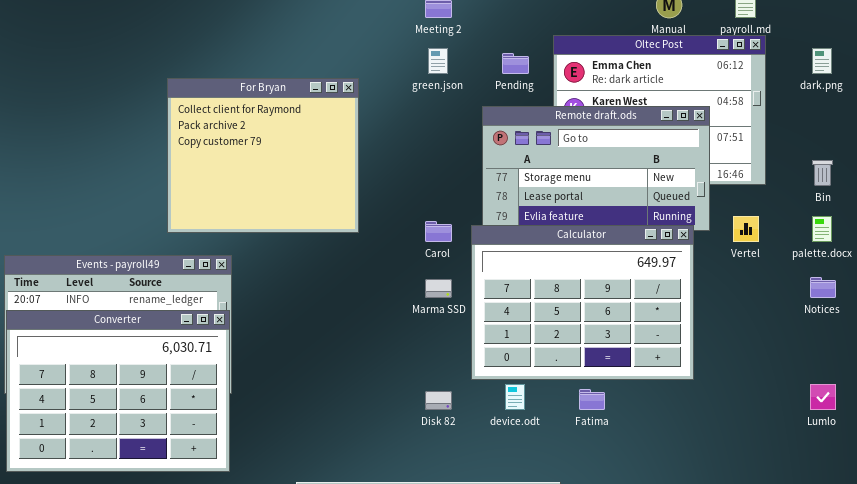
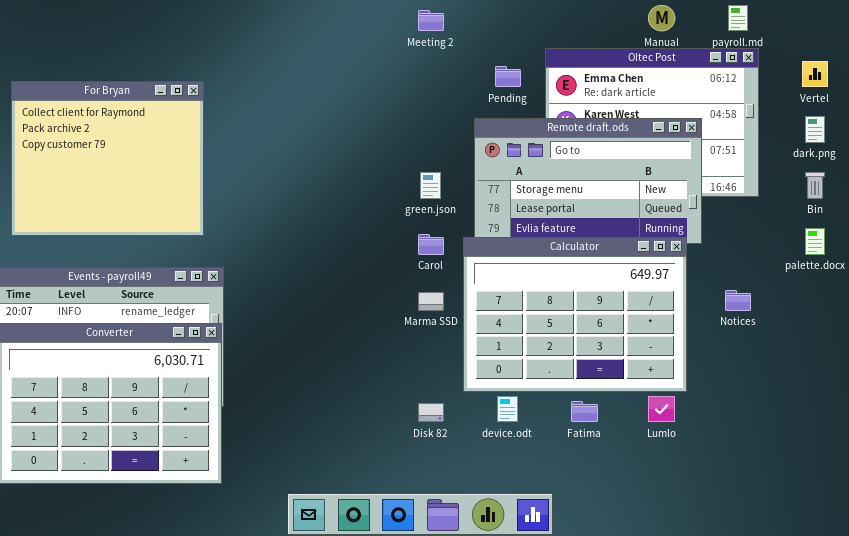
green.json: [428,48,448,74] -> [420,172,441,199], moved
dark.png: [812,48,832,74] -> [805,116,825,143], moved
For Bryan: [167,78,359,233] -> [11,81,204,236], moved
Vertel: [733,216,759,242] -> [802,61,828,87], moved
Notices: [810,277,836,298] -> [725,290,751,311], moved
Lumlo: [810,384,836,410] -> [648,396,675,422], moved

